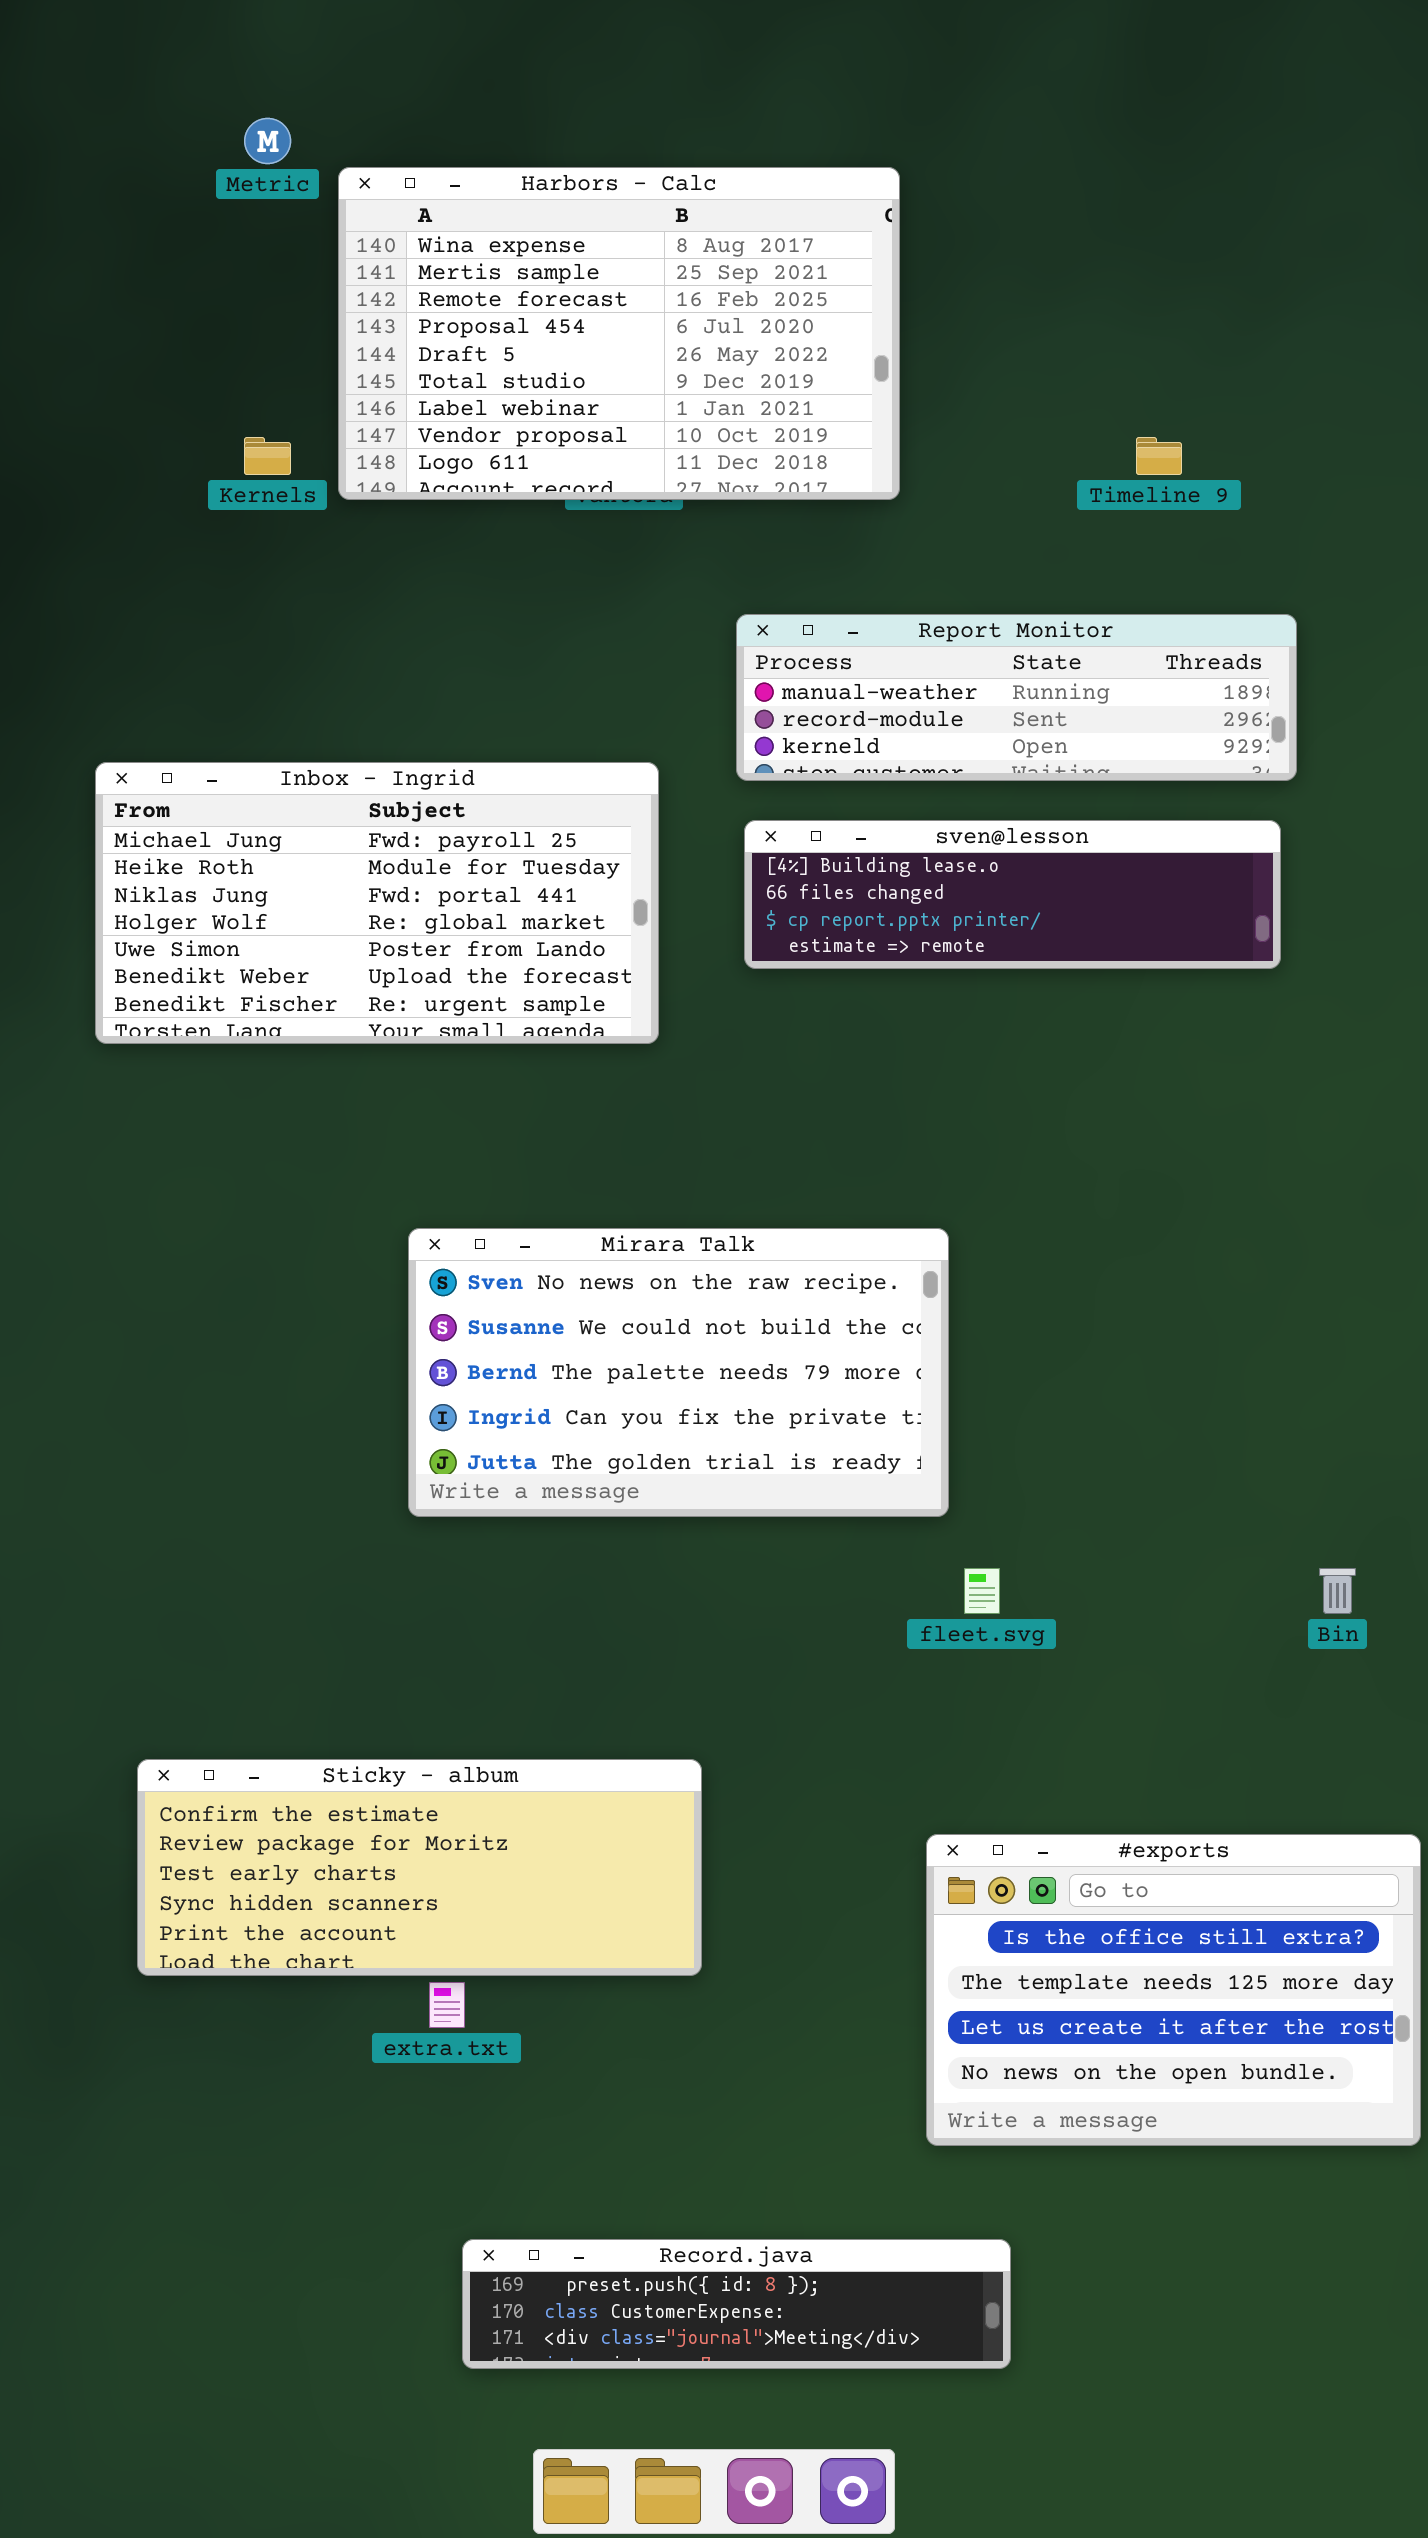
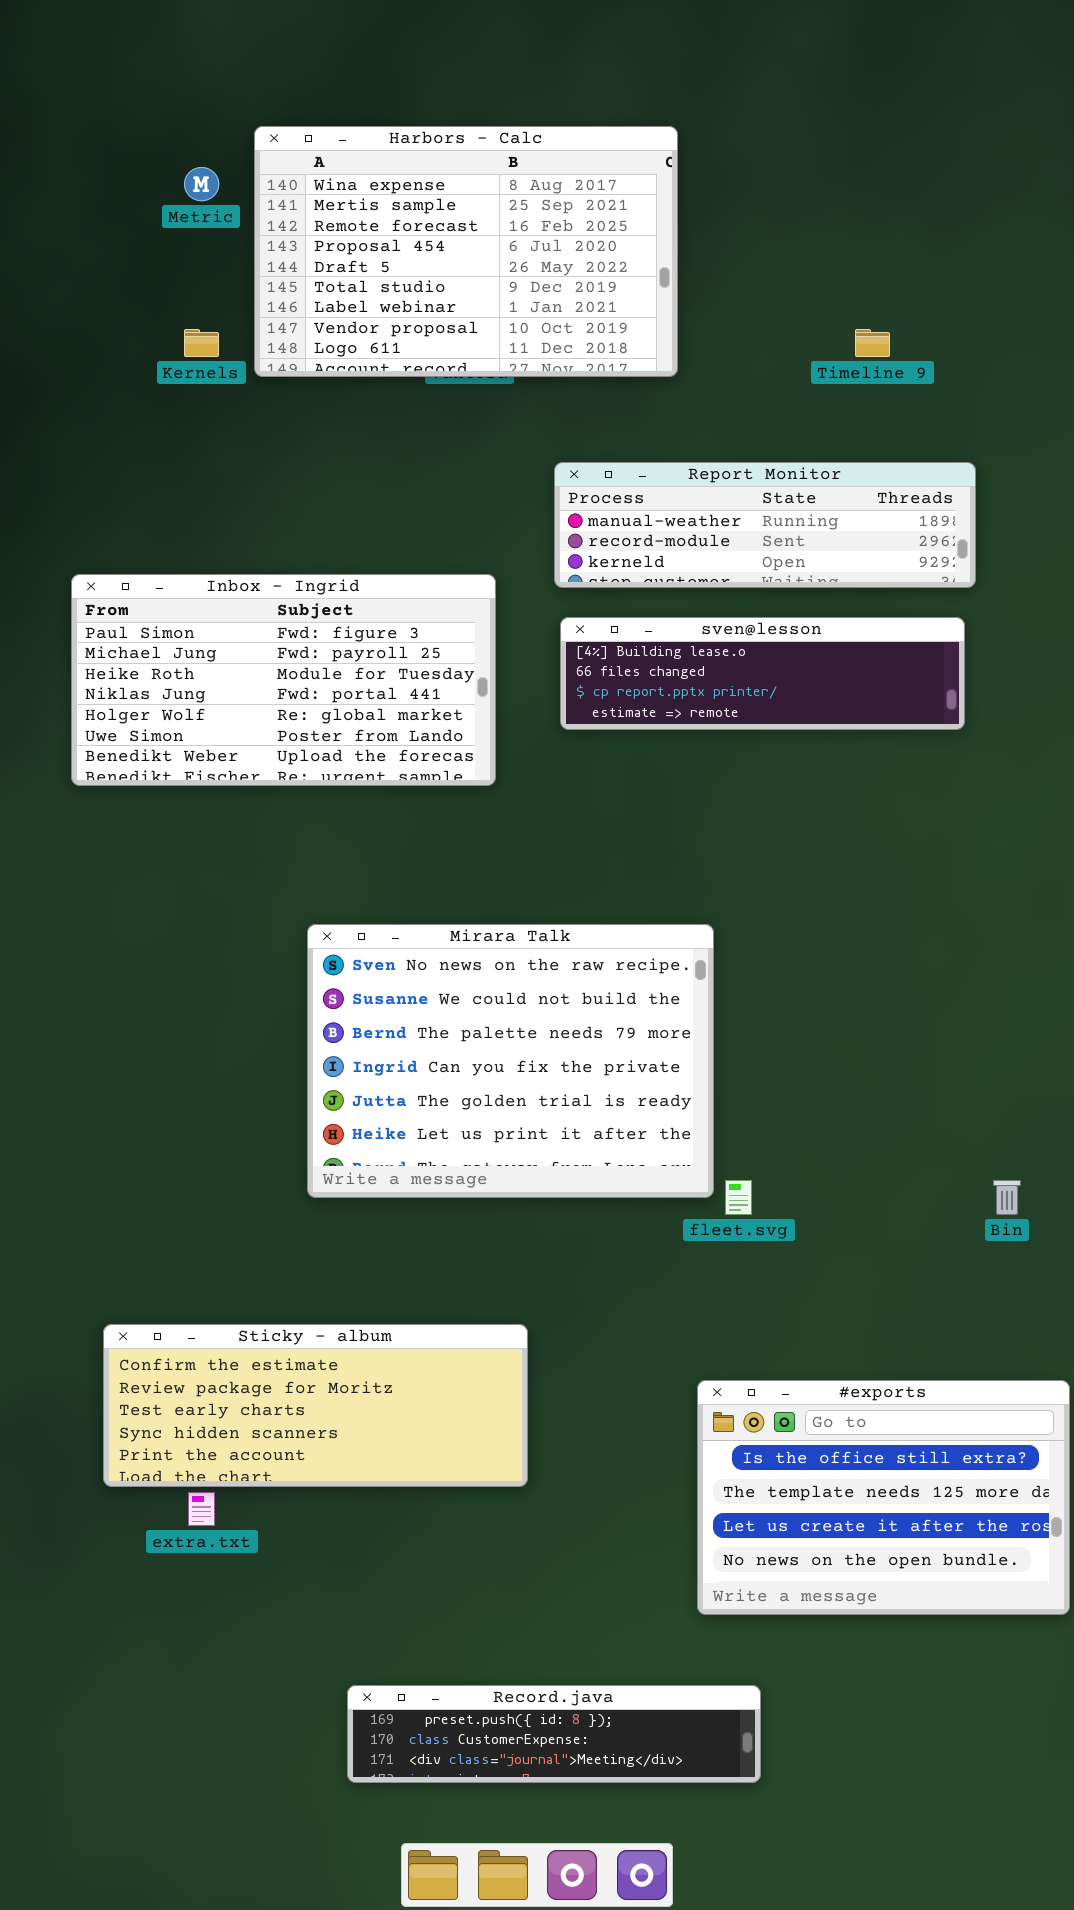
Metric: [244,118,291,164] -> [184,167,219,201], moved
Inbox - Ingrid: [95,762,659,1044] -> [71,574,496,786], scrolled up 1 row
Mirara Talk: [408,1228,949,1517] -> [307,924,714,1198], resized
extra.txt: [429,1982,465,2028] -> [188,1492,215,1526], moved

